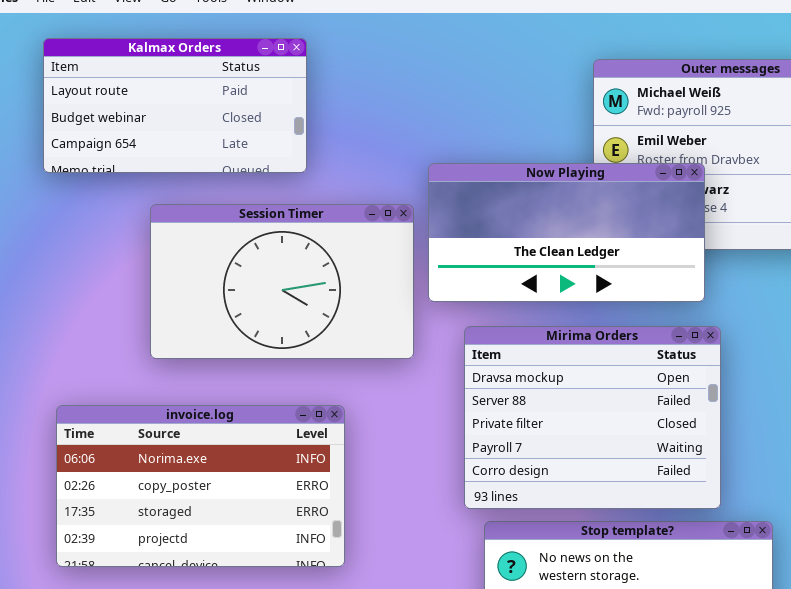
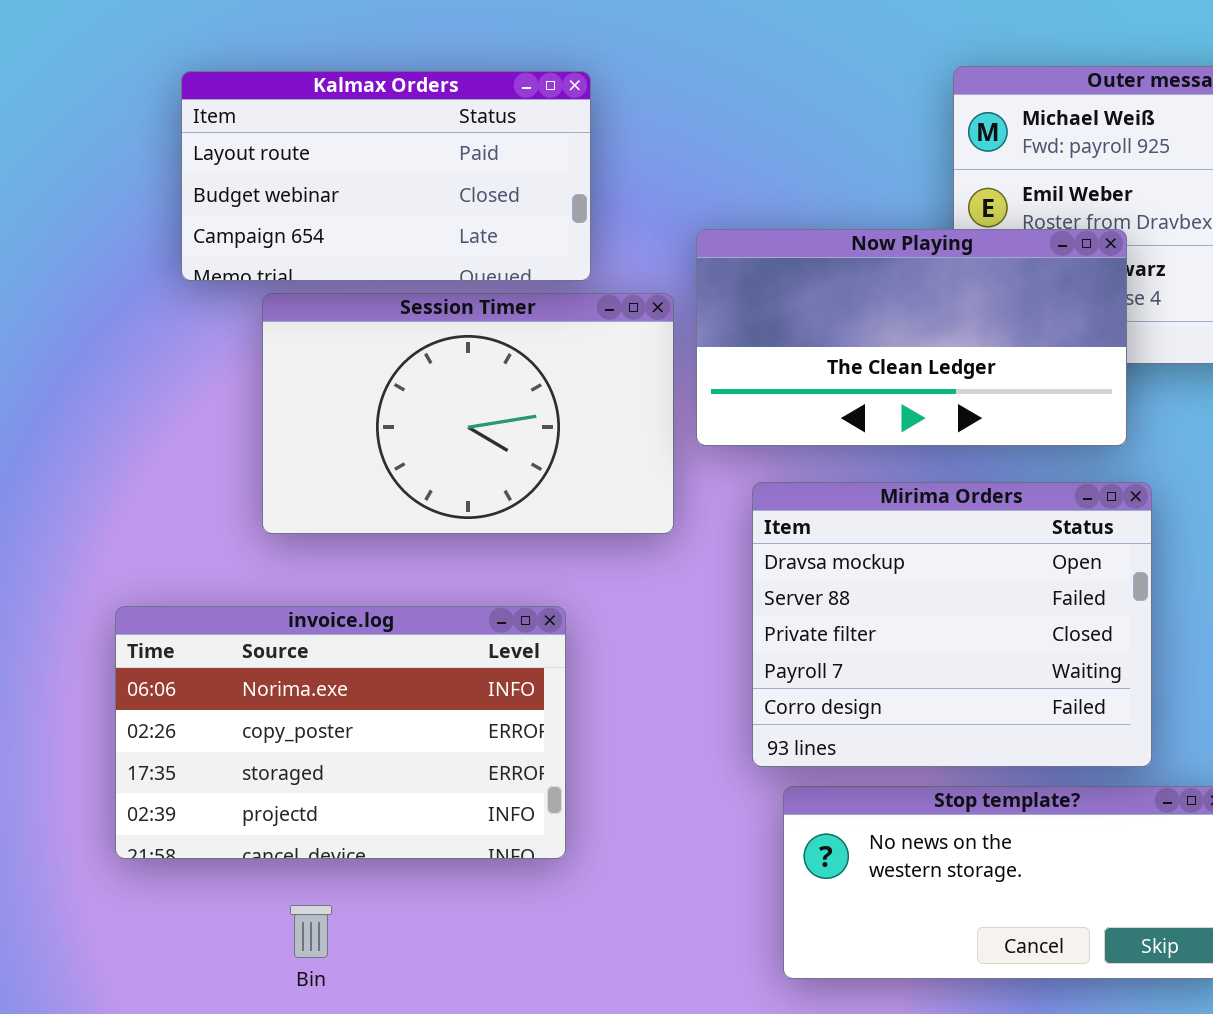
Kalmax Orders: [43,38,307,173] -> [181,71,591,281], moved

